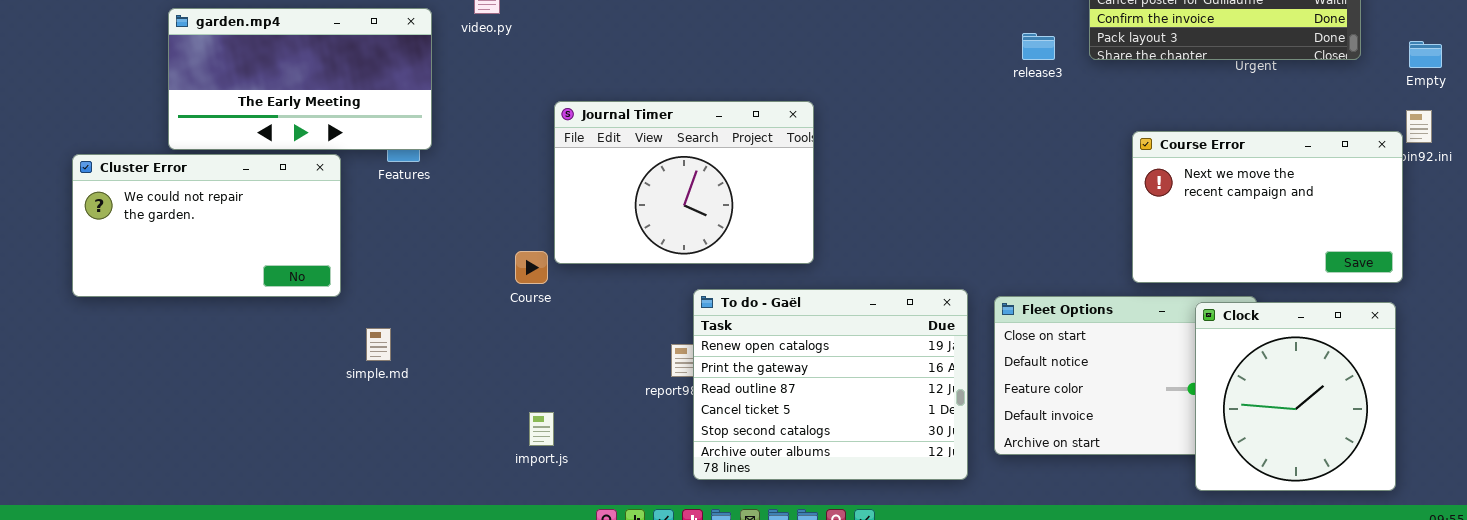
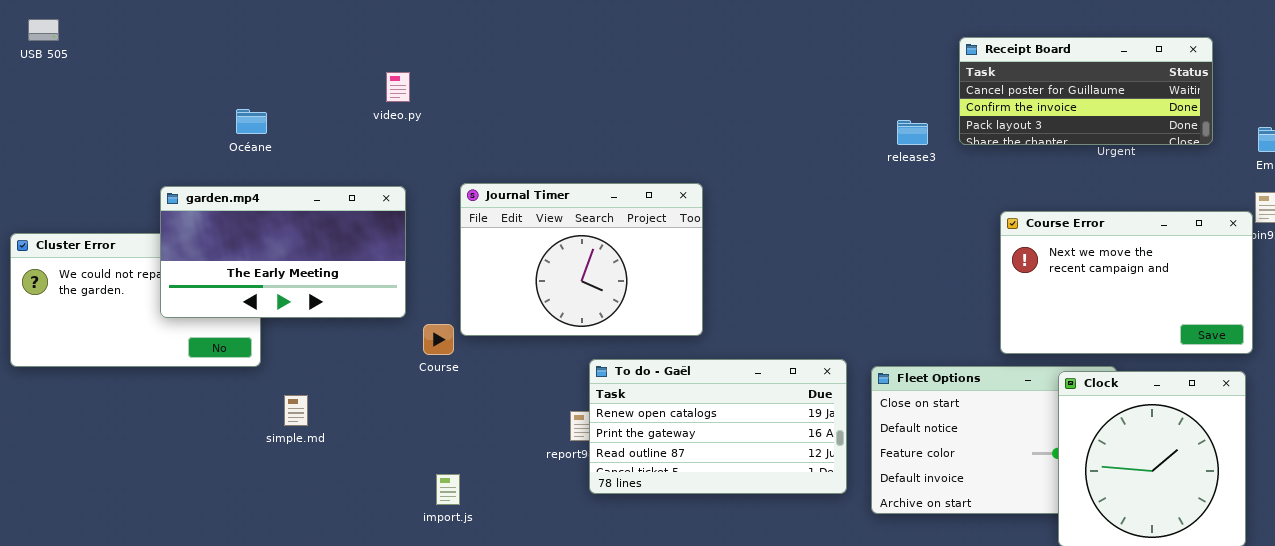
garden.mp4: [168,8,432,150] -> [160,186,406,318], moved
To do - Gaël: [693,289,968,480] -> [589,359,847,494], resized

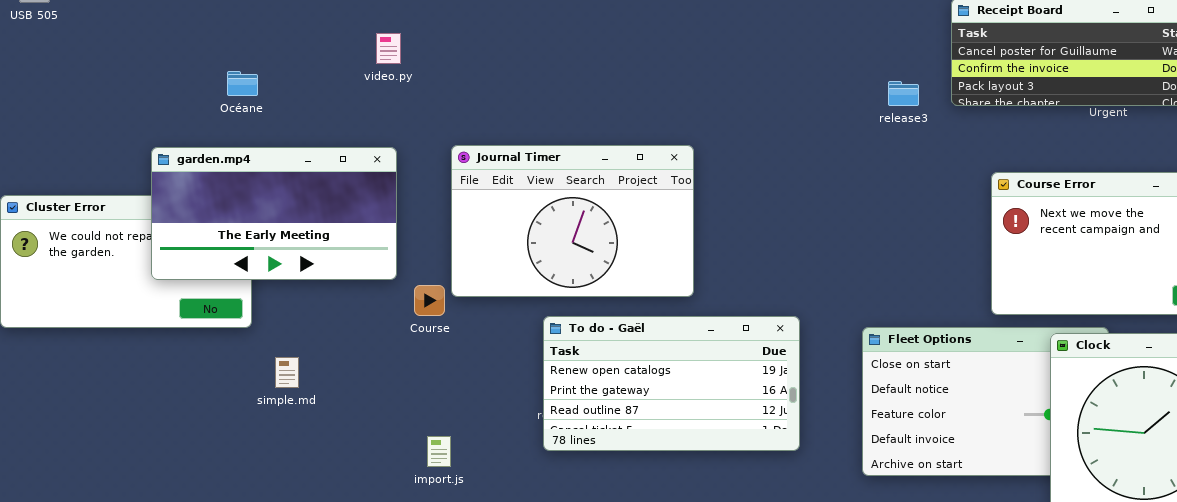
To do - Gaël: [589,359,847,494] -> [543,316,800,451], moved

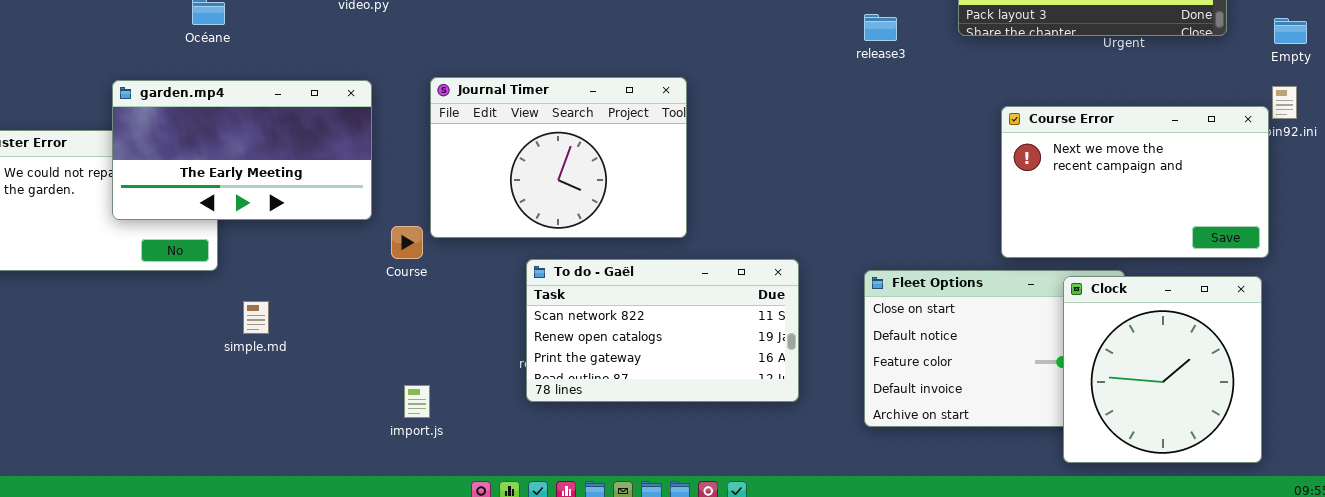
release3: [888,81,919,106] -> [864,14,897,41], moved
To do - Gaël: [543,316,800,451] -> [526,259,799,402], scrolled up 1 row

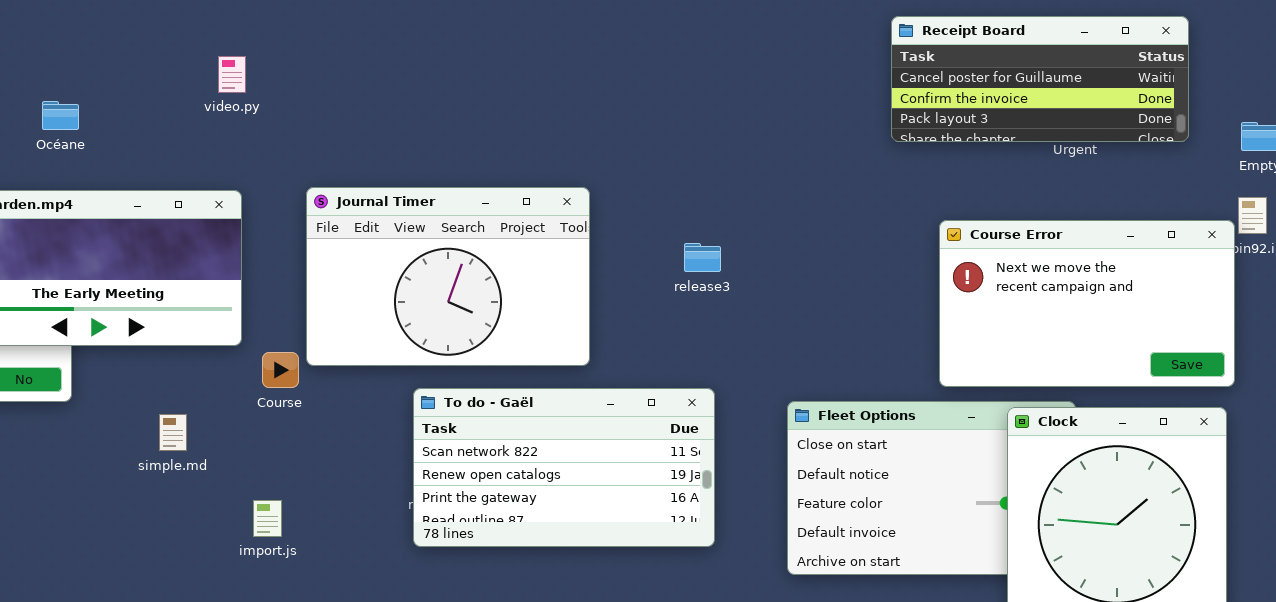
release3: [864,14,897,41] -> [684,243,721,272], moved
simple.md: [243,301,269,334] -> [159,414,187,451], moved
import.js: [404,385,430,418] -> [253,500,282,537], moved

